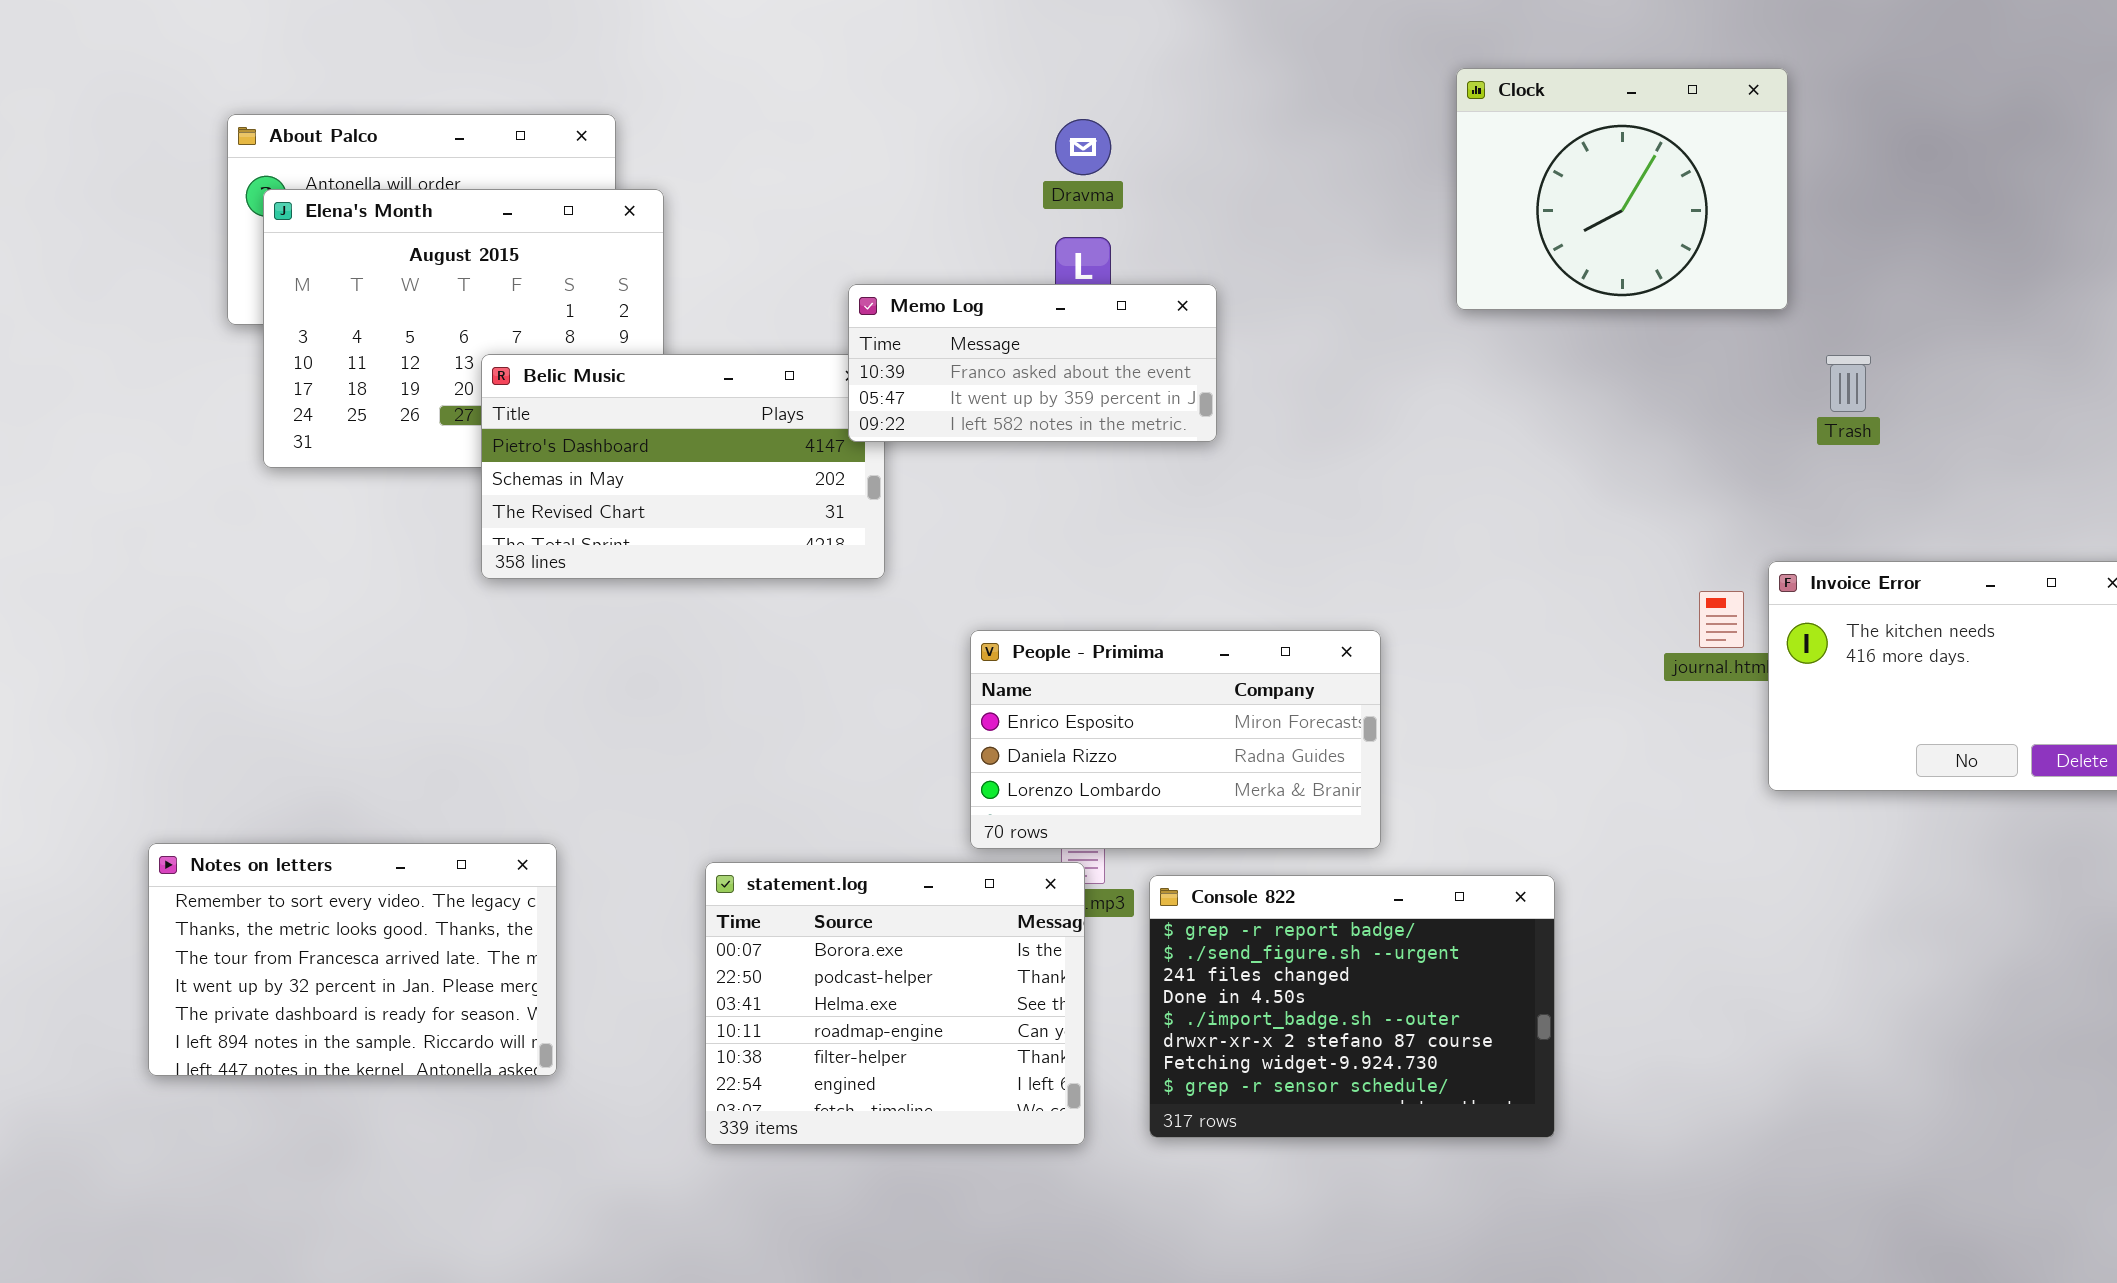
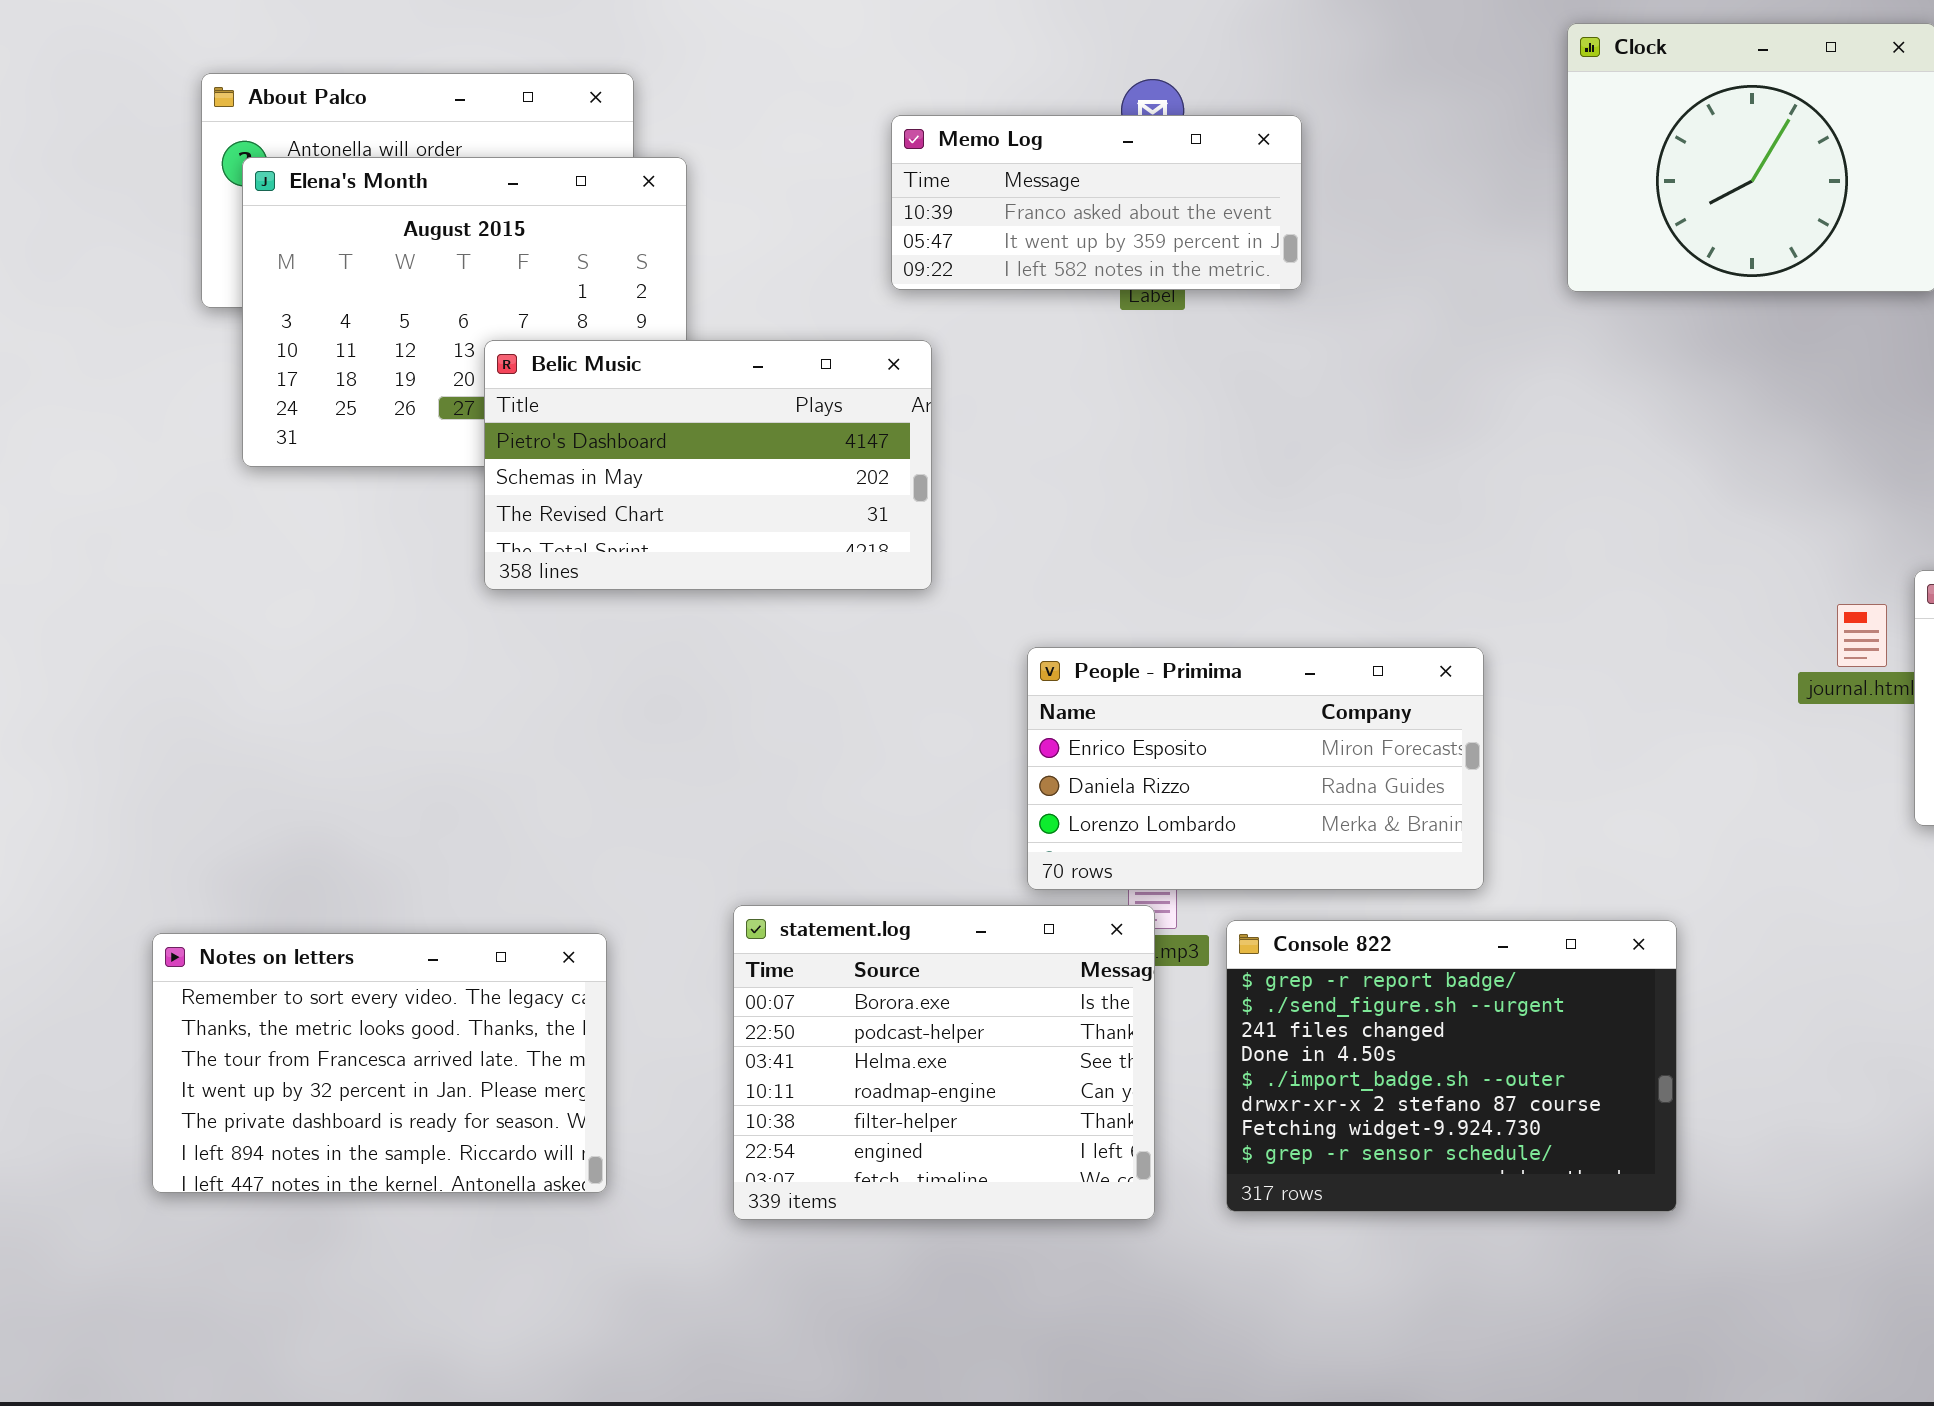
Memo Log: [848,284,1217,442] -> [891,115,1302,290], moved
Notes on letters: [148,843,557,1076] -> [152,933,607,1193], moved

